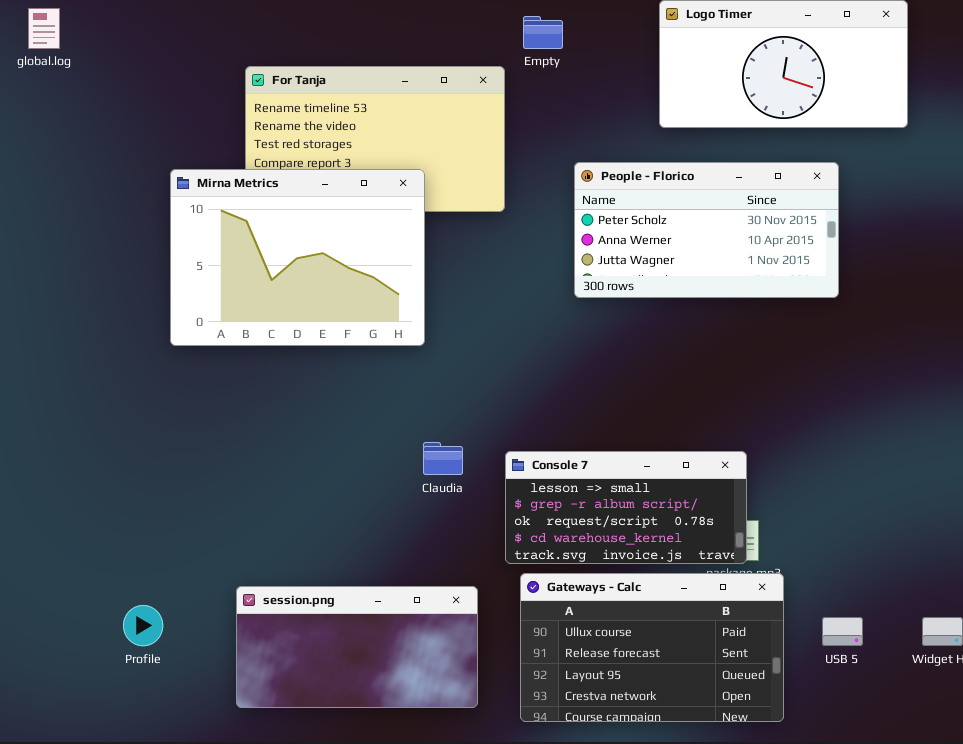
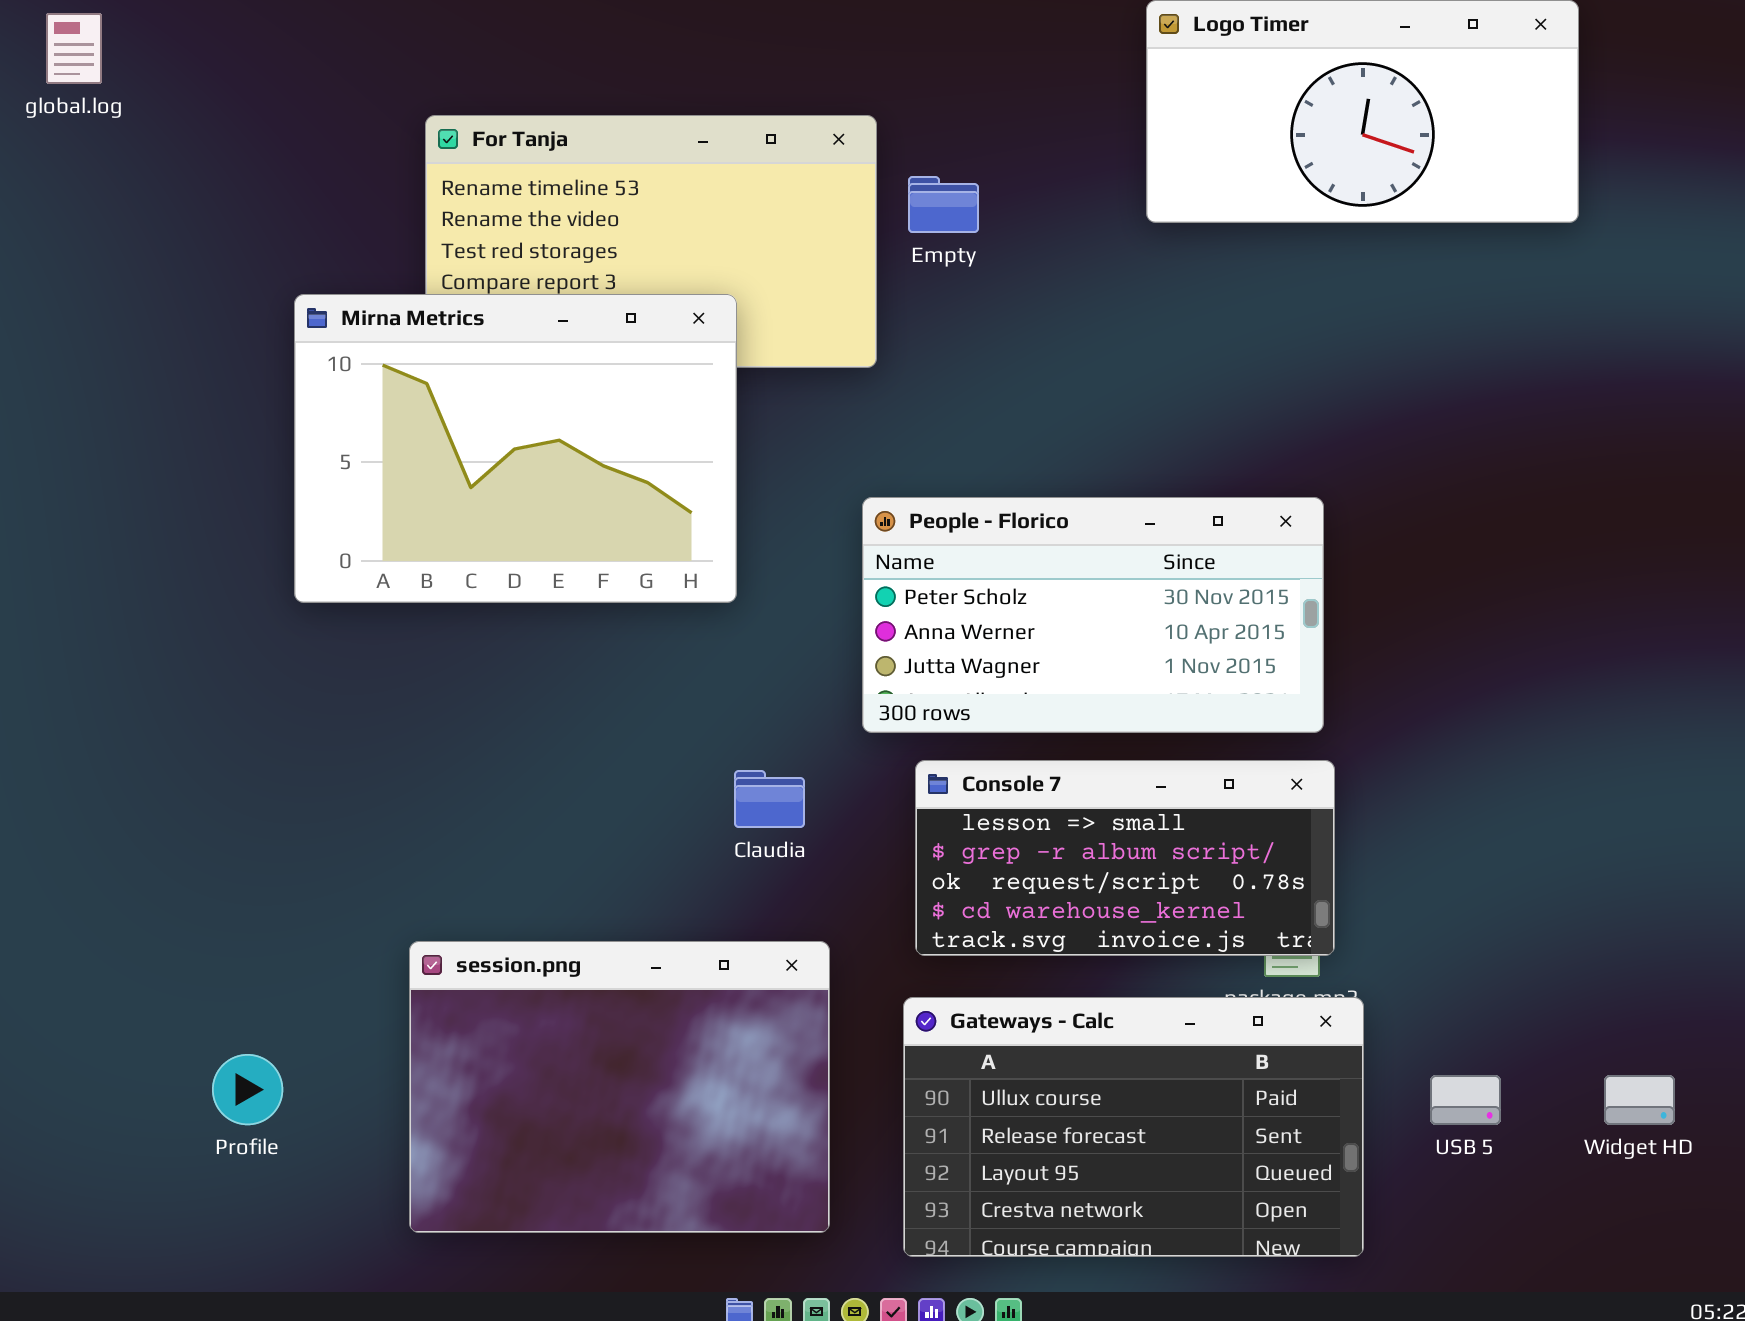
Empty: [523,16,563,49] -> [908,176,979,233], moved
People - Florico: [574,162,839,298] -> [862,497,1324,733], moved
Console 7: [505,451,747,564] -> [915,760,1335,956], moved
session.png: [236,586,478,708] -> [409,941,830,1233], resized

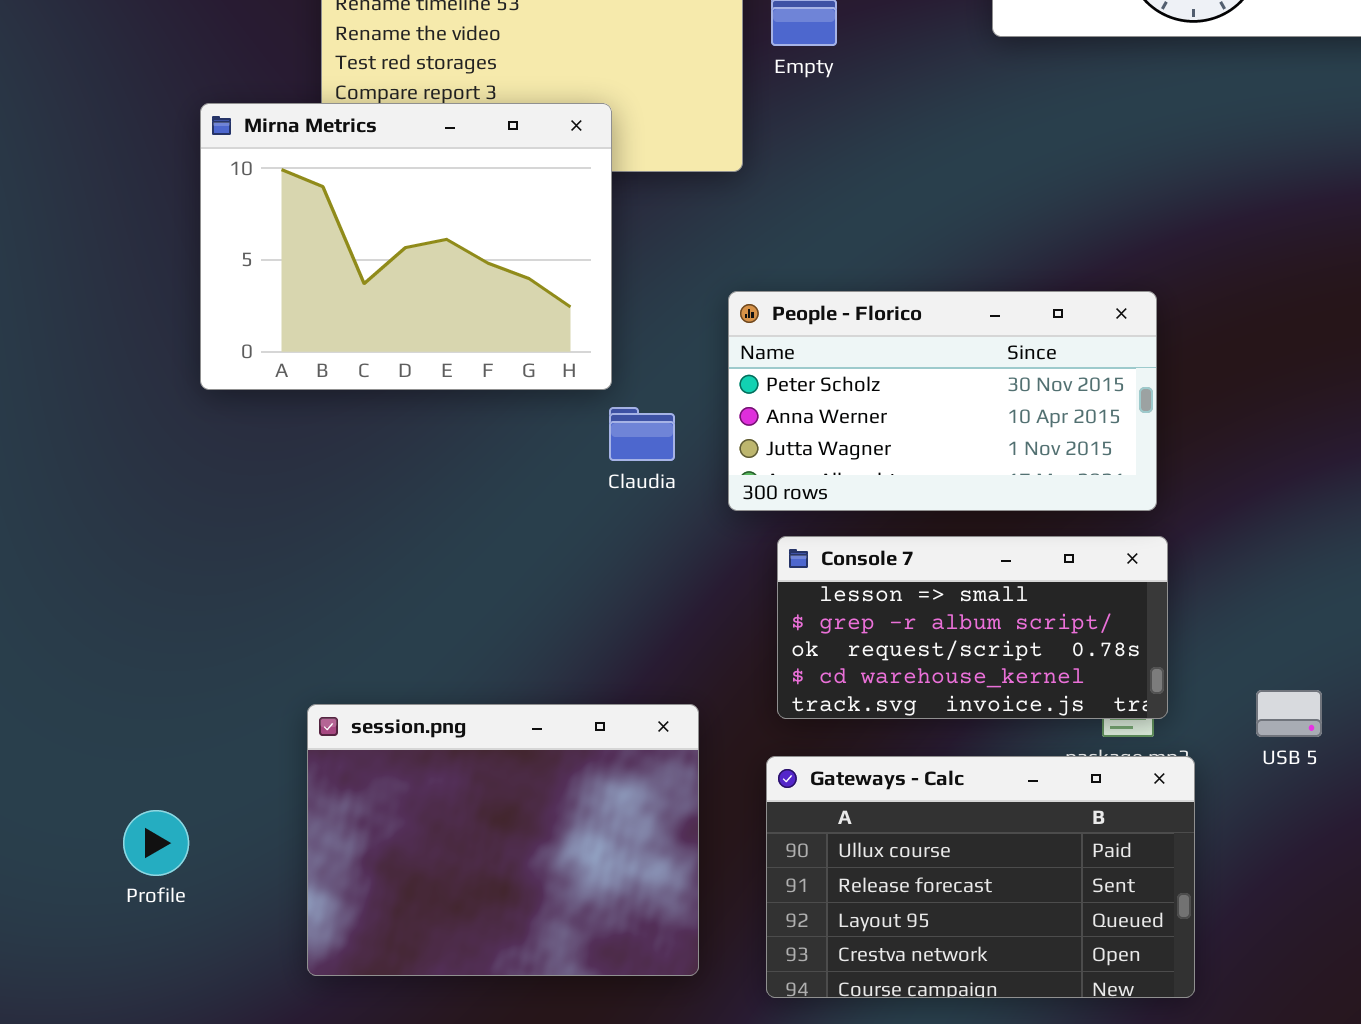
Claudia: [734,770,805,828] -> [609,407,675,461], moved
USB 5: [1430,1075,1501,1125] -> [1256,690,1322,737], moved

